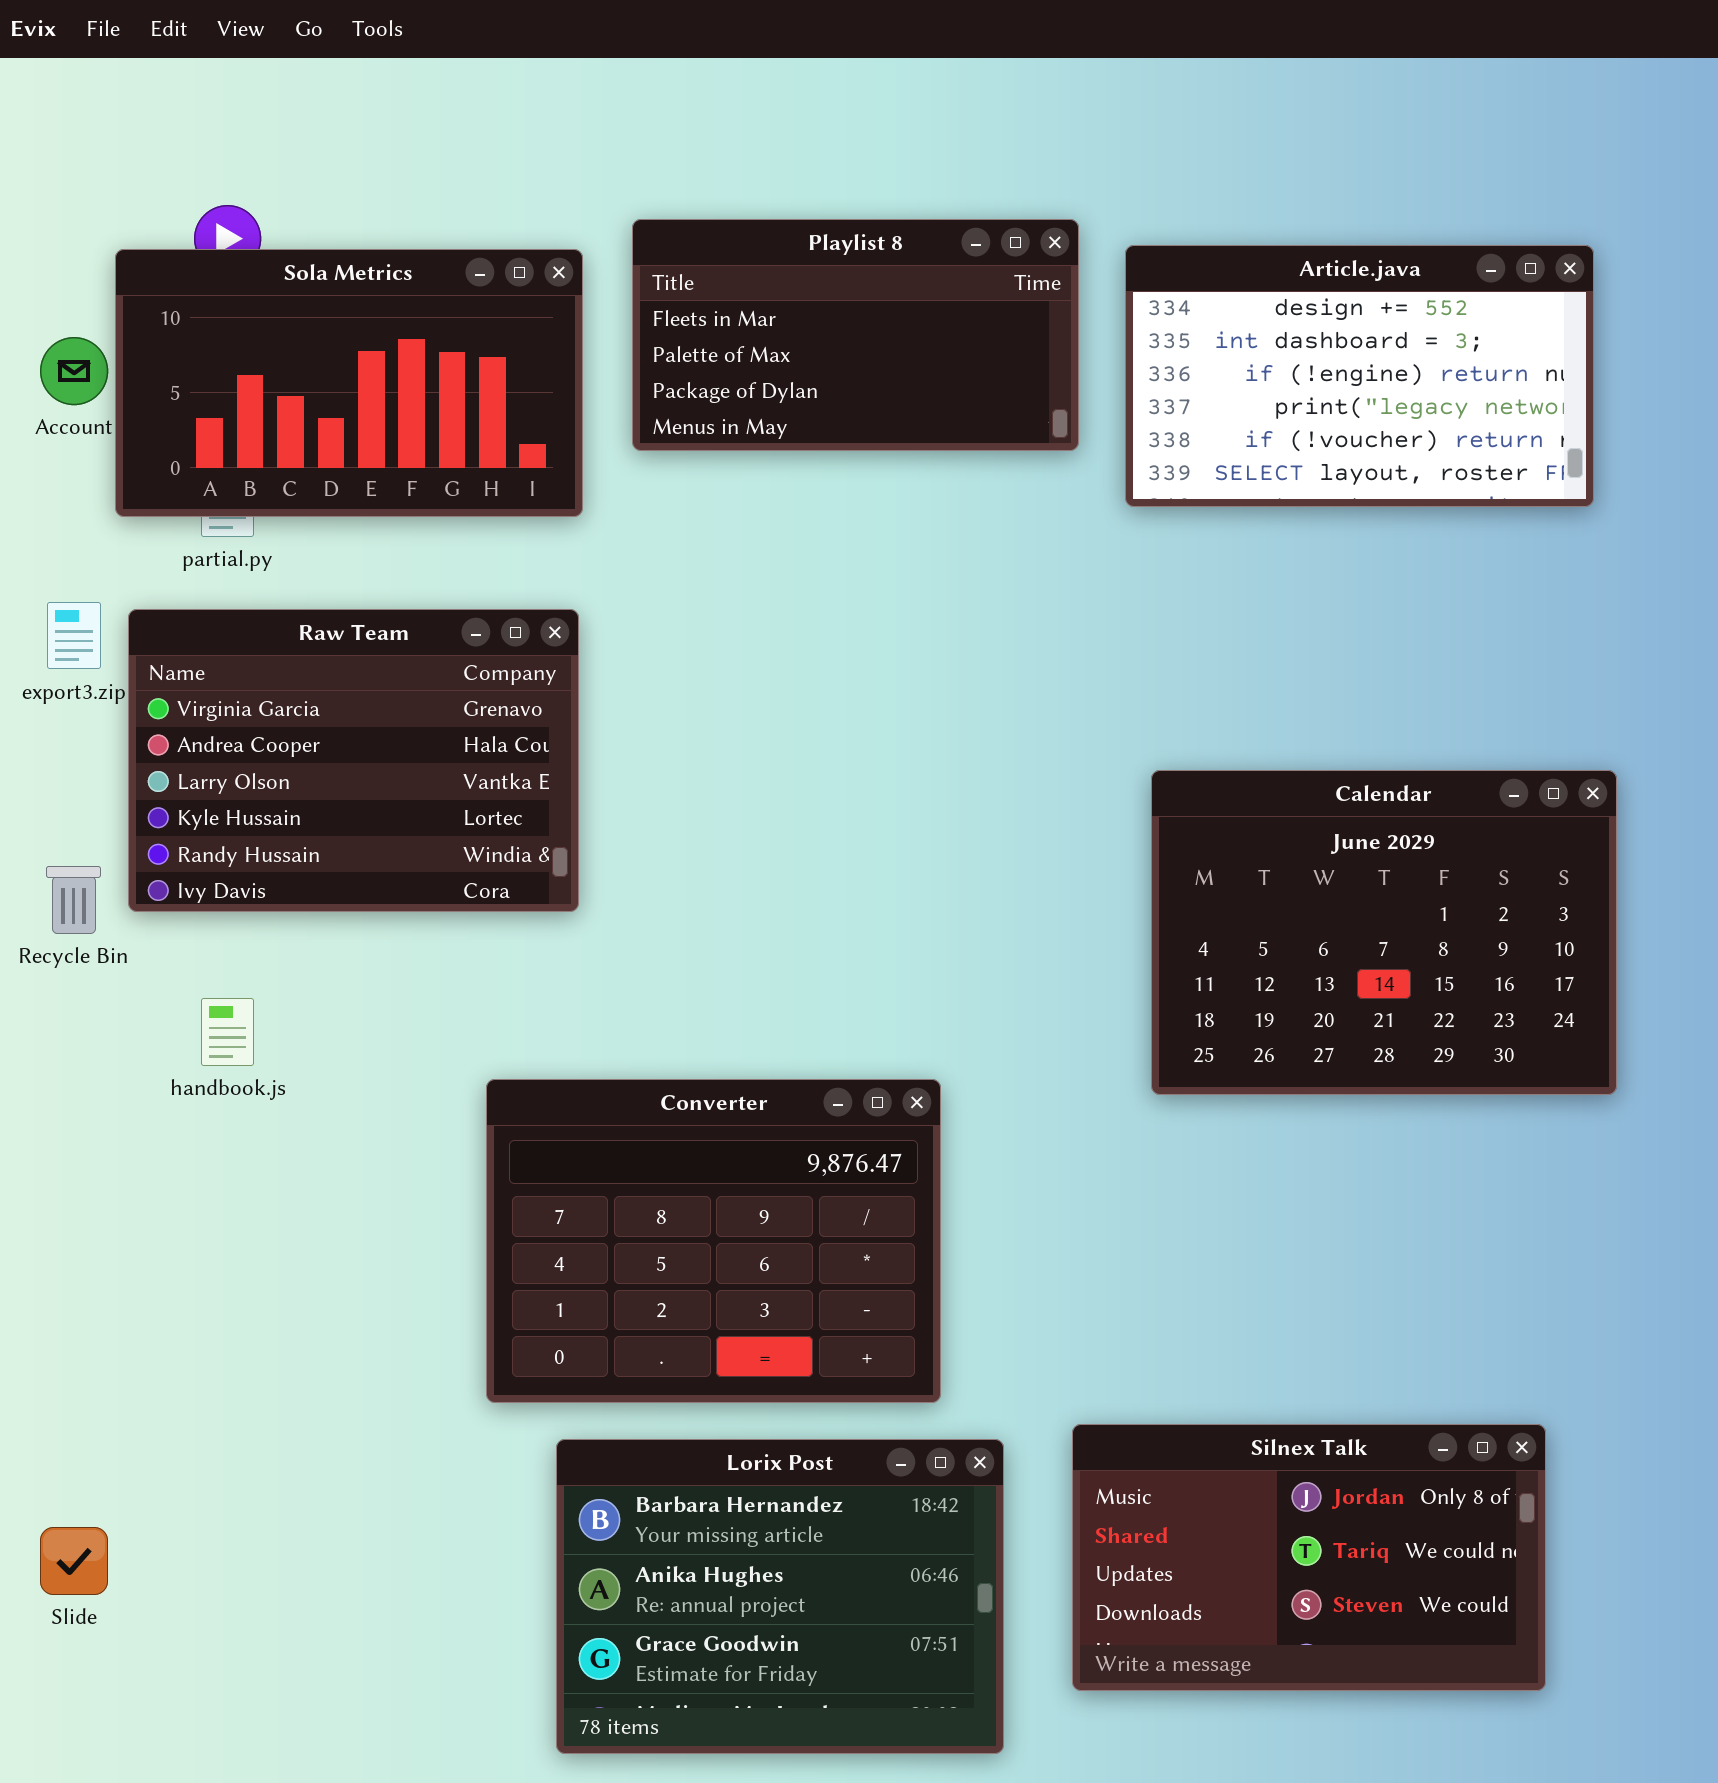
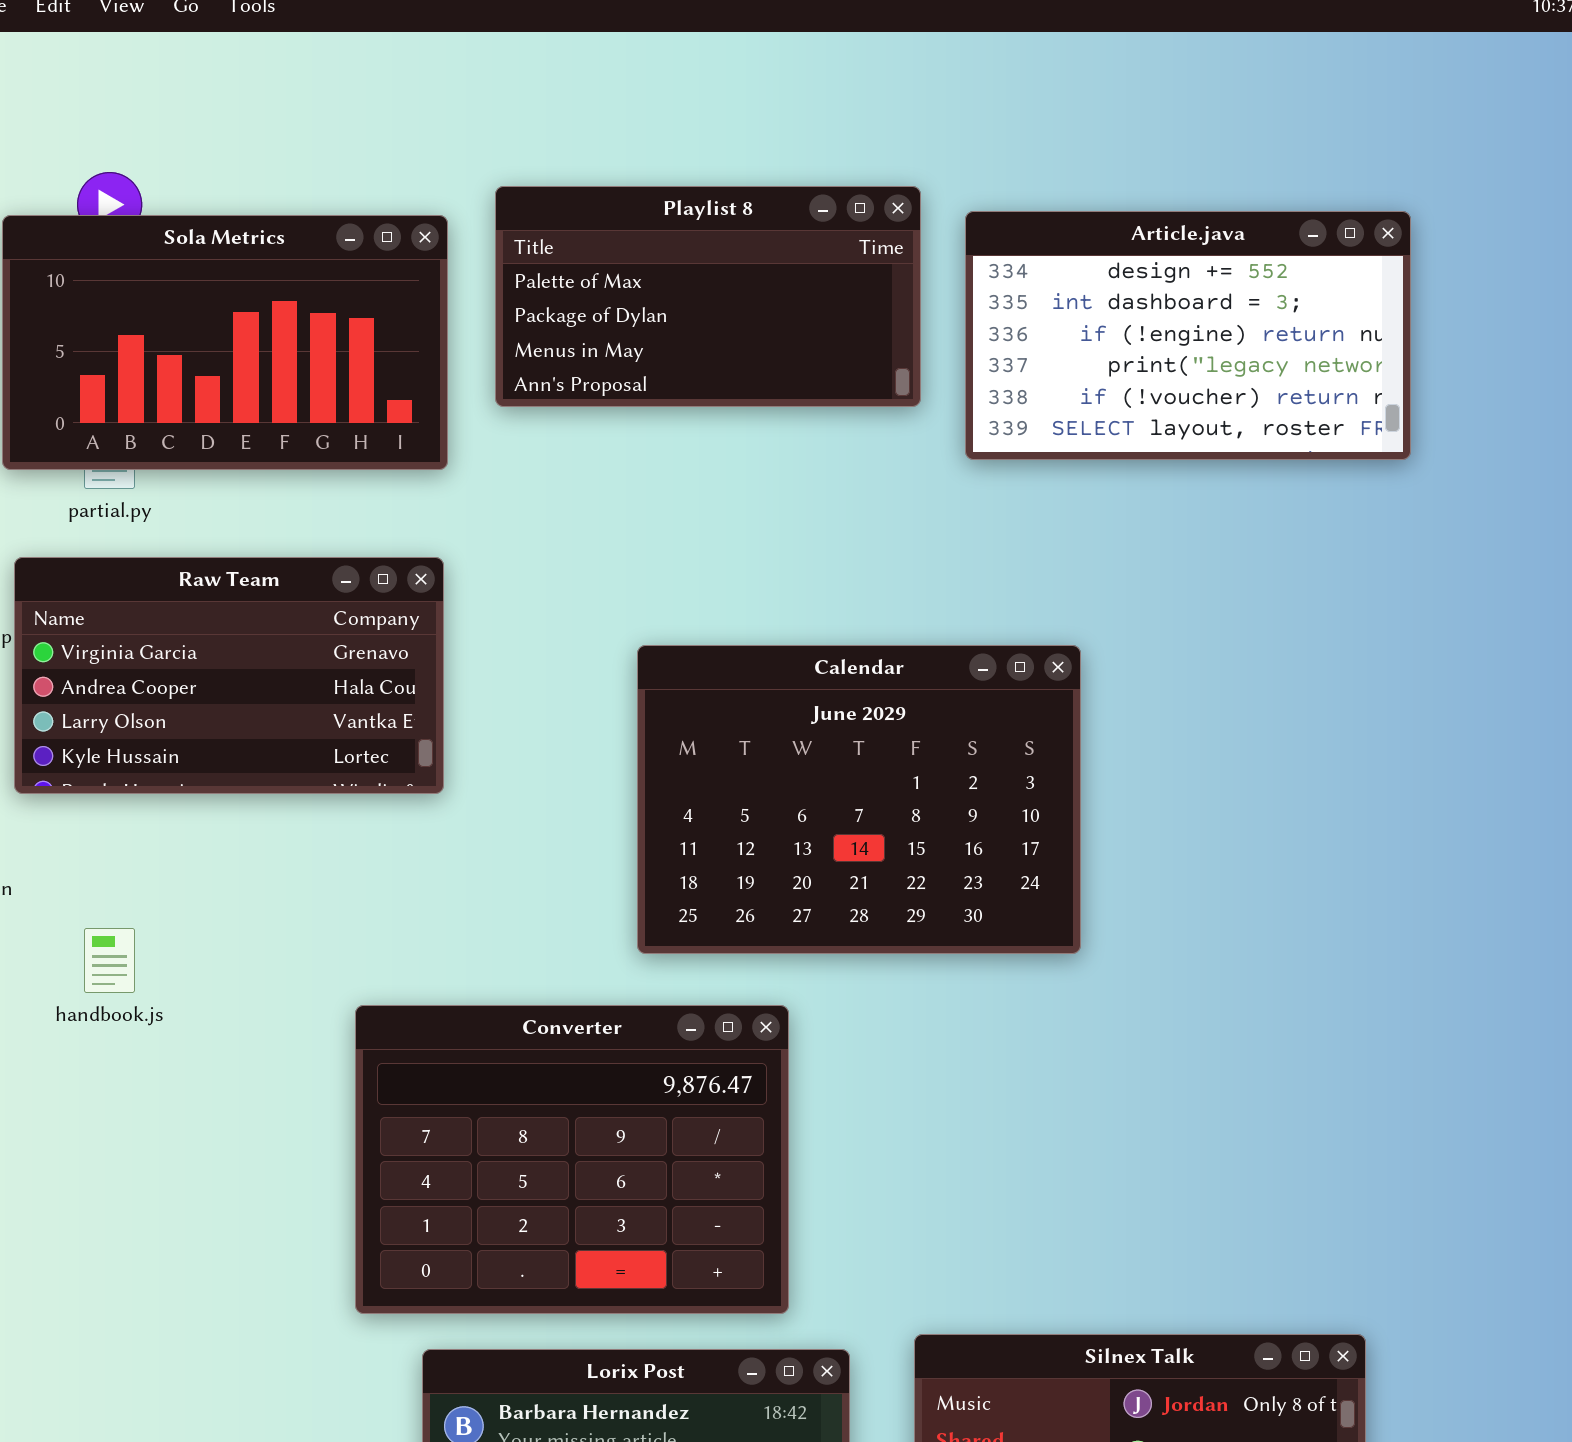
Playlist 8: [632,219,1079,451] -> [495,186,921,407], scrolled down 1 row
Raw Team: [128,609,579,912] -> [14,557,444,794], resized
Calendar: [1151,770,1617,1095] -> [637,645,1081,954], moved

